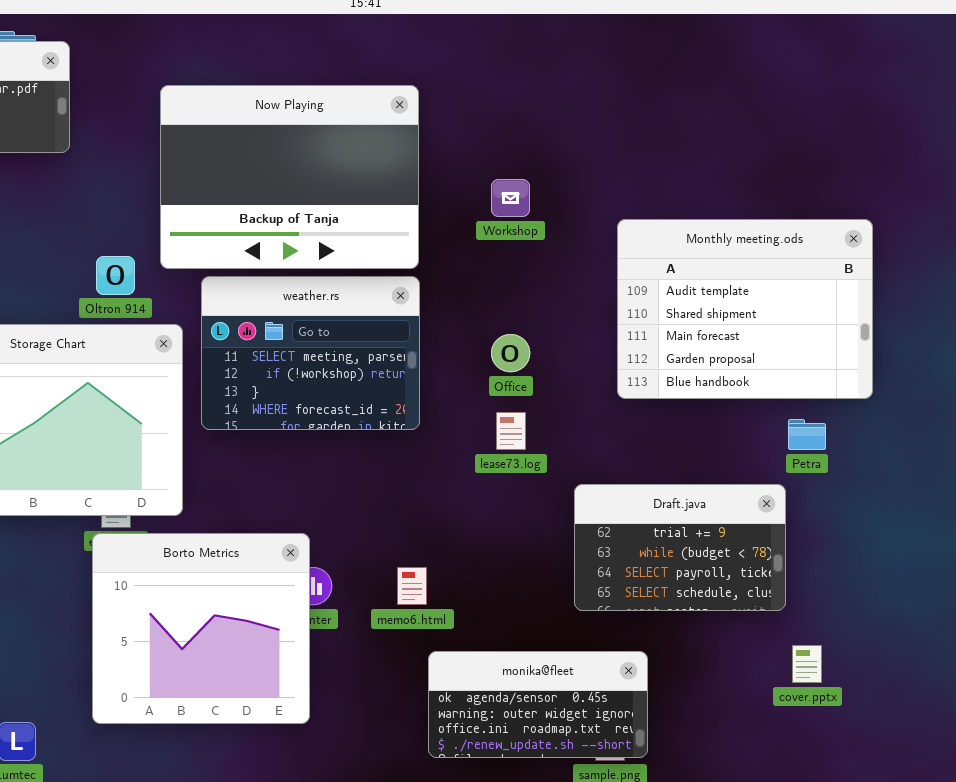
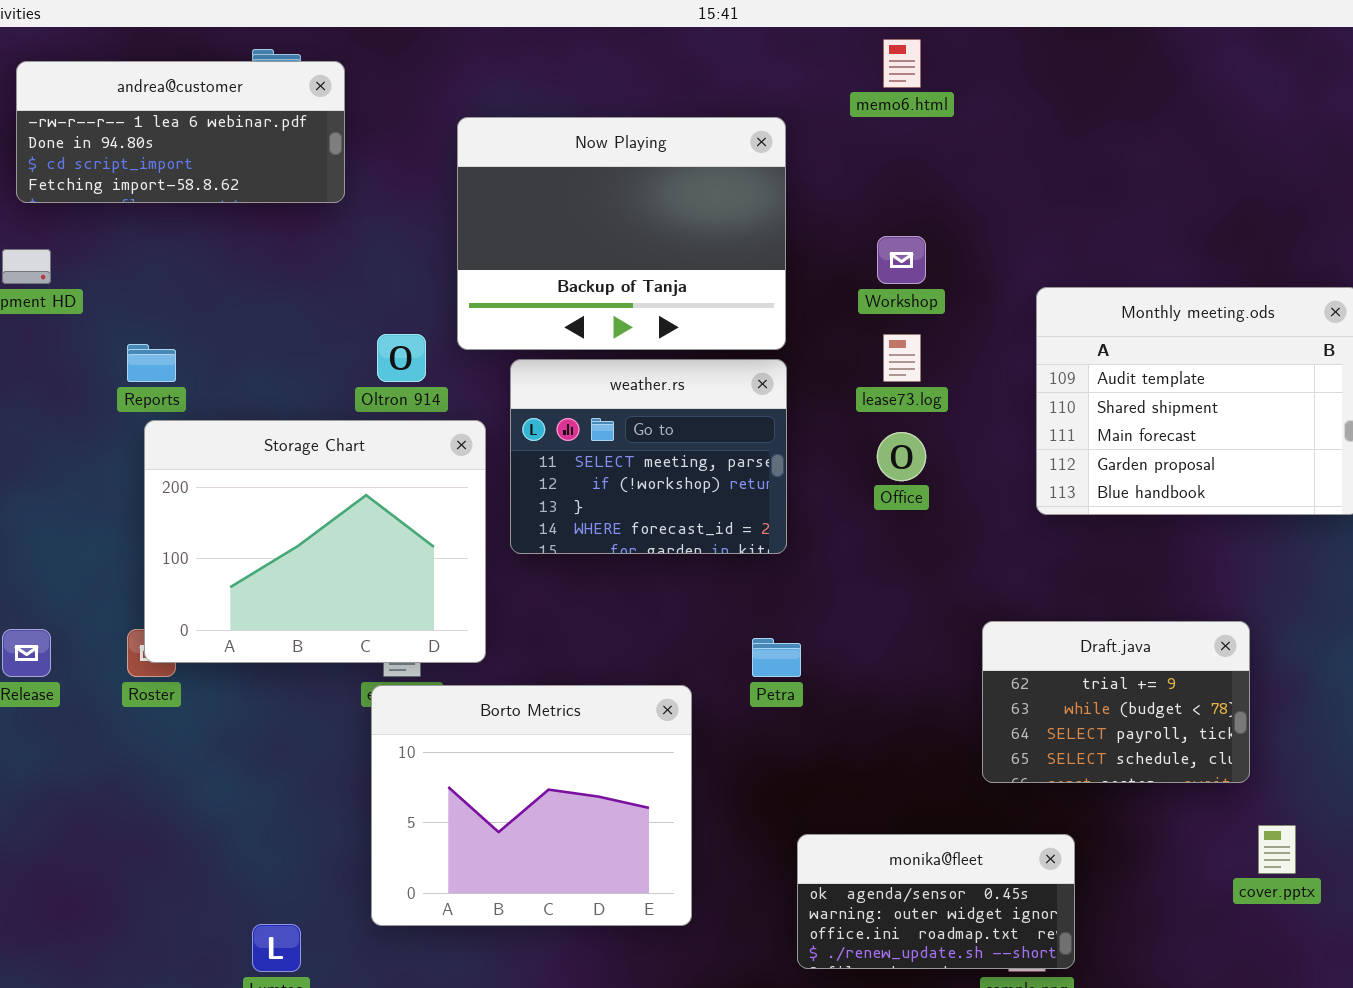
lease73.log: [496,412,526,450] -> [883,334,921,382], moved
Petra: [788,419,826,450] -> [752,638,801,677], moved
Borto Metrics: [92,533,310,724] -> [371,685,692,926], resized
memo6.html: [397,567,427,605] -> [883,39,921,88], moved

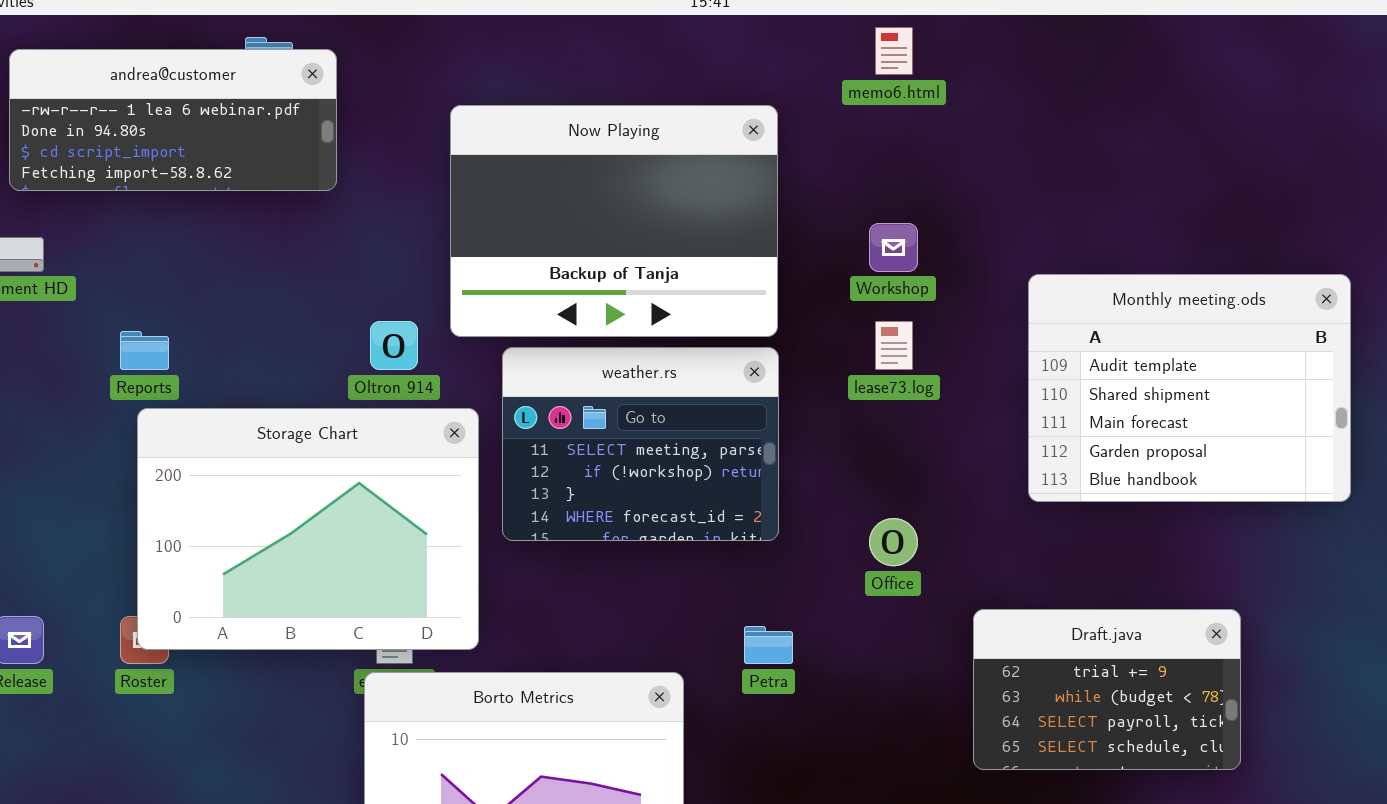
Office: [877,432,926,481] -> [869,518,918,566], moved

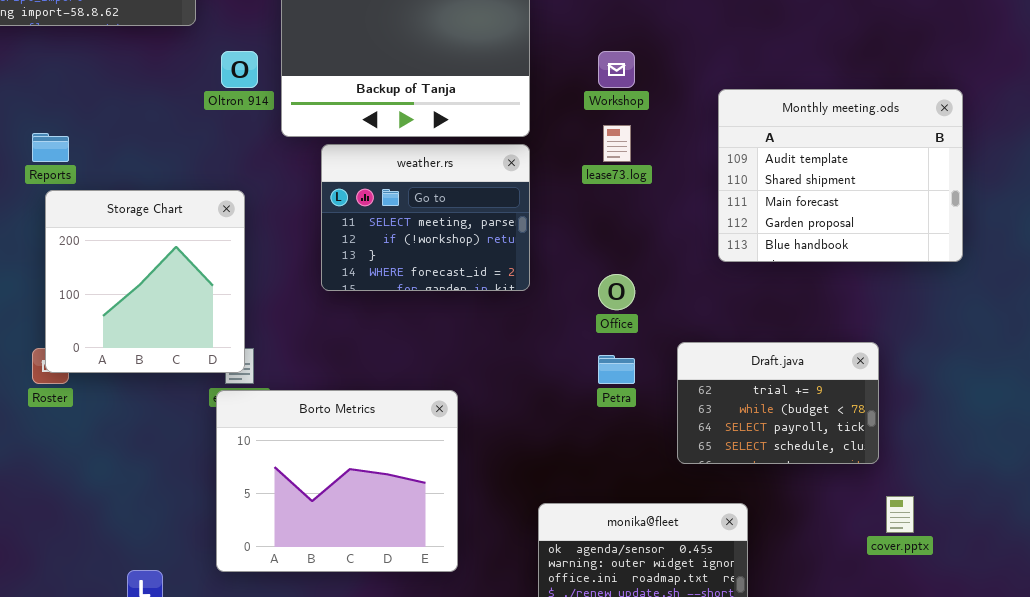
Oltron 914: [370,321,418,370] -> [221,51,258,88], moved
Storage Chart: [137,408,479,650] -> [45,190,245,373], resized
Petra: [744,626,793,664] -> [598,355,635,384], moved

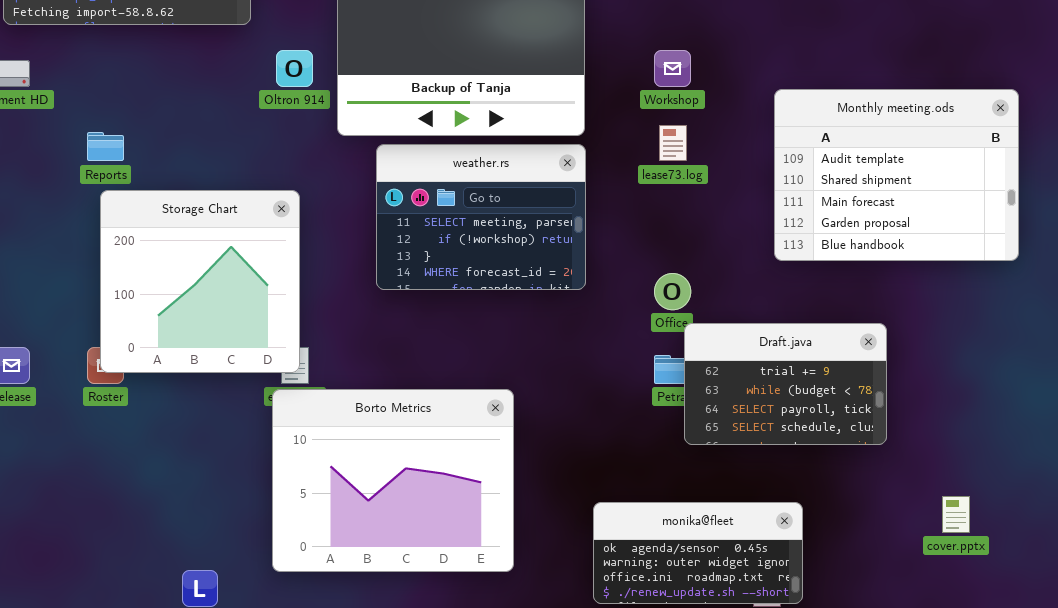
Draft.java: [677,342,879,464] -> [684,323,887,445], moved

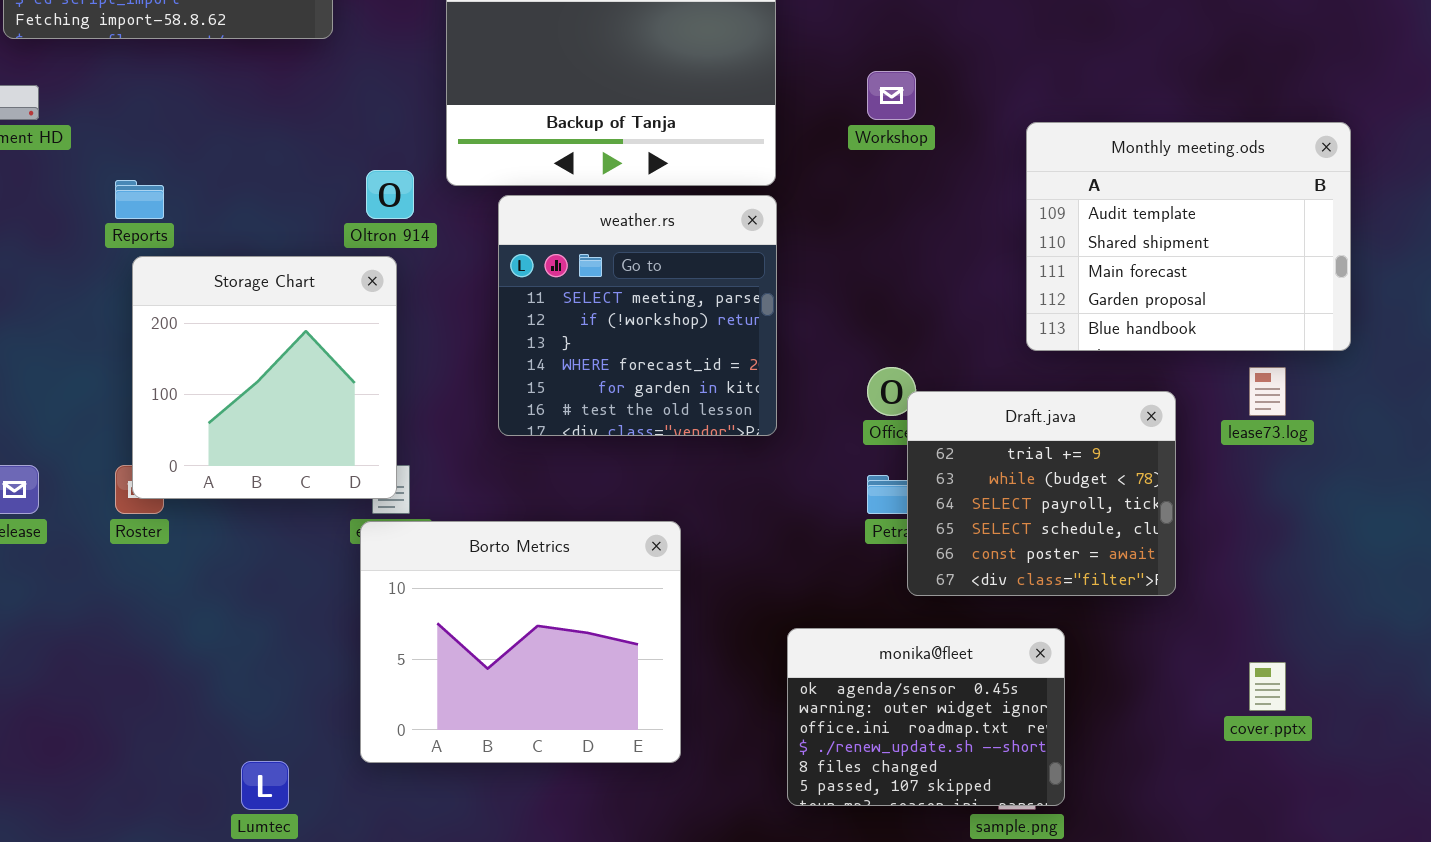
Oltron 914: [276,50,313,87] -> [366,170,414,219], moved
lease73.log: [659,125,687,161] -> [1249,367,1286,416], moved
weather.rs: [376,144,586,290] -> [498,195,777,436], resized
Draft.java: [684,323,887,445] -> [907,391,1176,596], resized
monika@fleet: [593,502,803,604] -> [787,628,1065,806], resized

